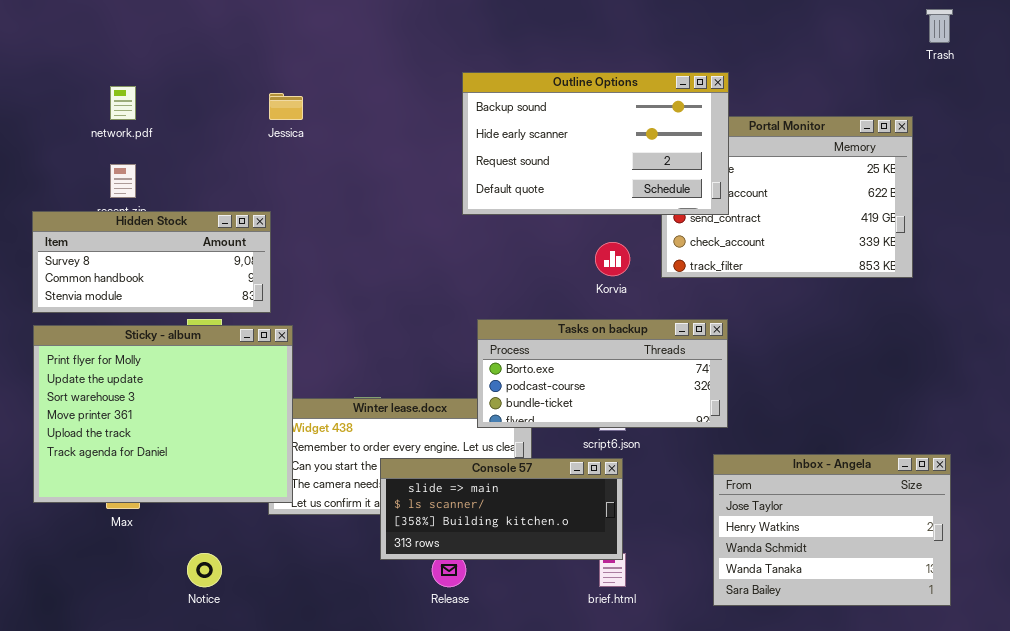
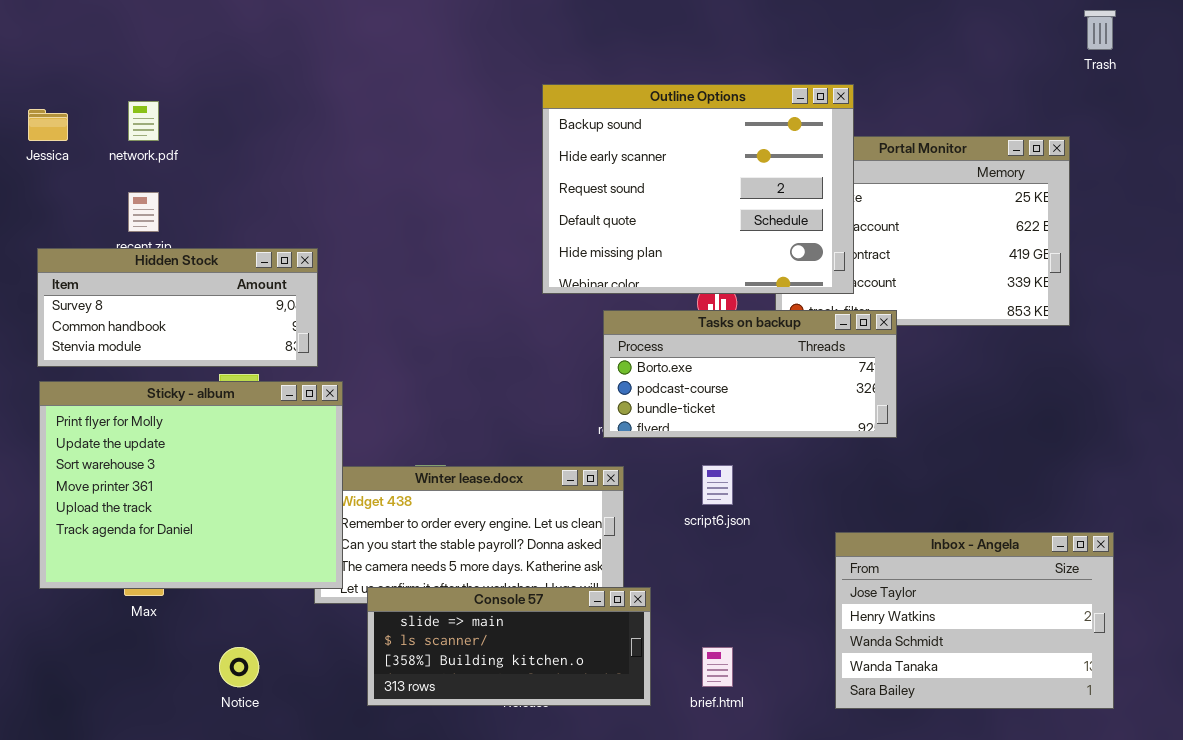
Outline Options: [462,72,729,215] -> [542,84,854,294], resized
Jessica: [269,93,303,120] -> [28,109,68,141], moved
Tasks on backup: [477,319,728,428] -> [603,310,897,438], moved
Console 57: [380,458,623,560] -> [367,587,651,706], moved

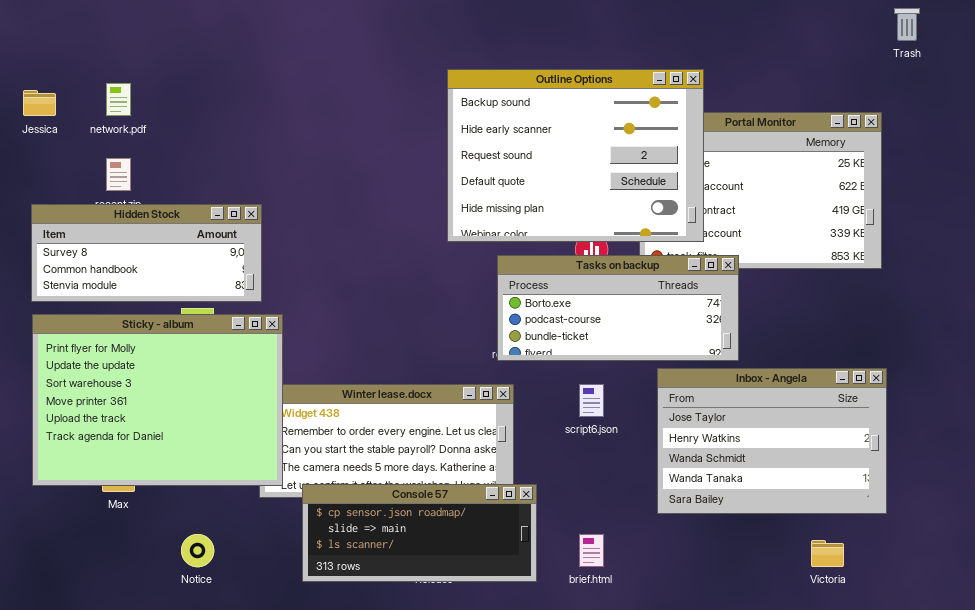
Inbox - Angela: [835,532,1114,709] -> [657,368,887,514], moved
Console 57: [367,587,651,706] -> [302,484,537,582], scrolled up 1 row

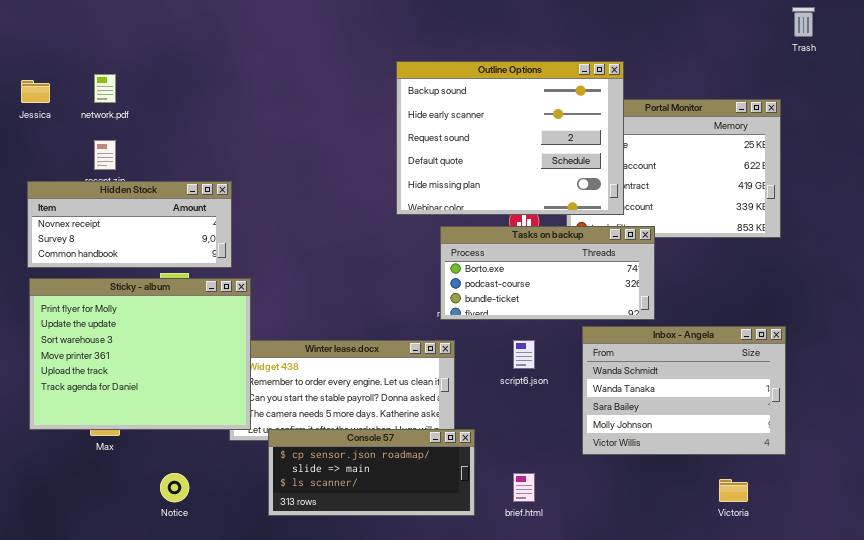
Hidden Stock: [31,204,262,302] -> [27,181,232,268], scrolled up 1 row
Inbox - Angela: [657,368,887,514] -> [582,326,786,455], scrolled down 2 rows

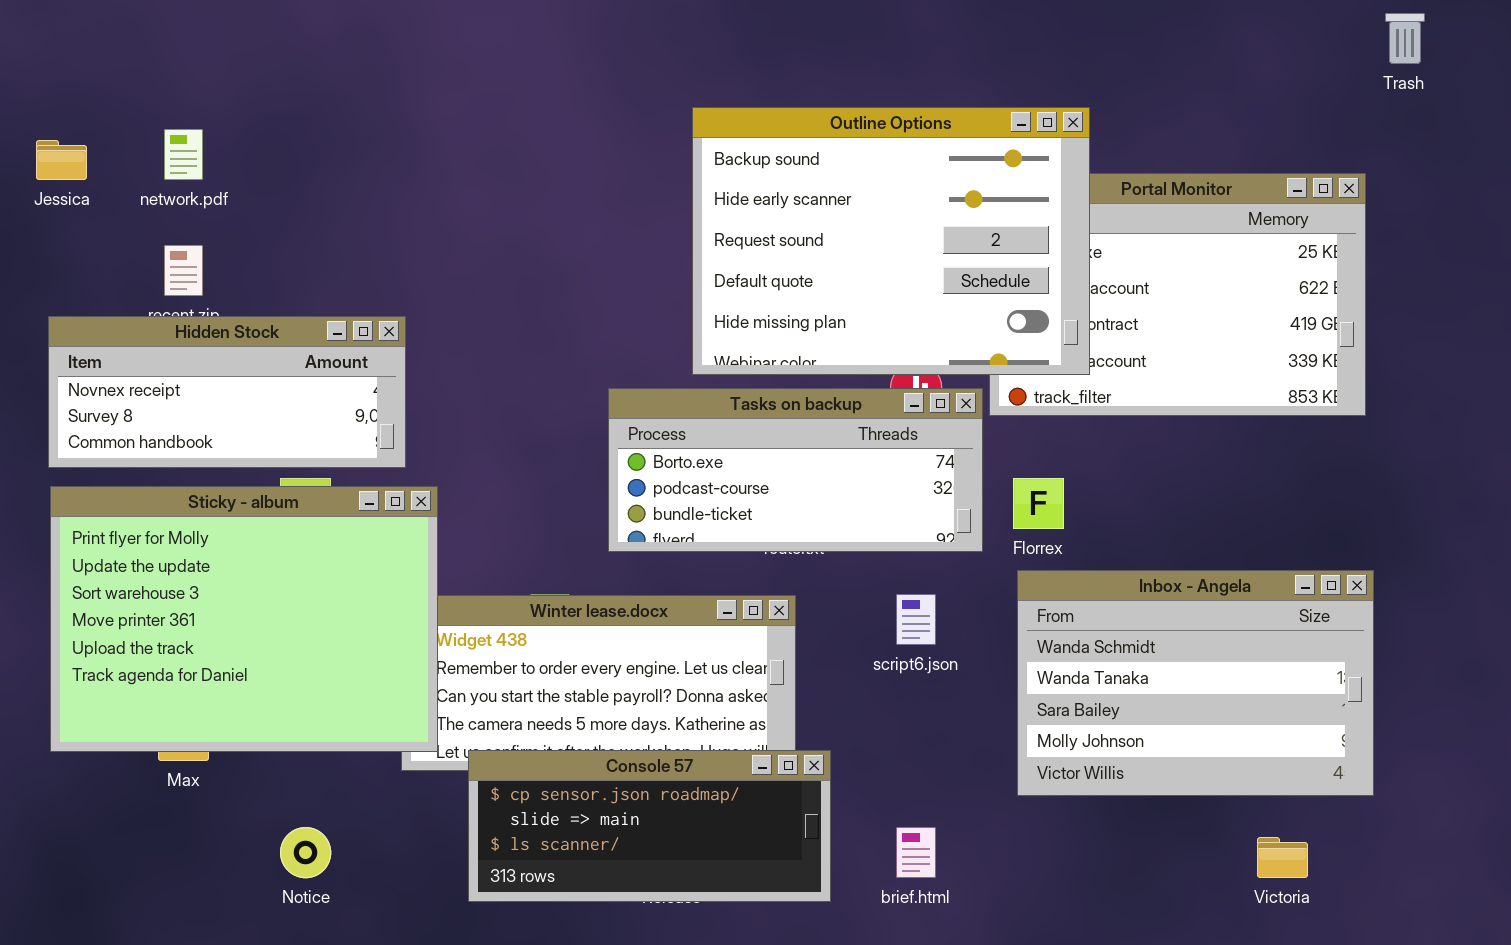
Tasks on backup: [440,226,655,320] -> [608,388,983,552], moved

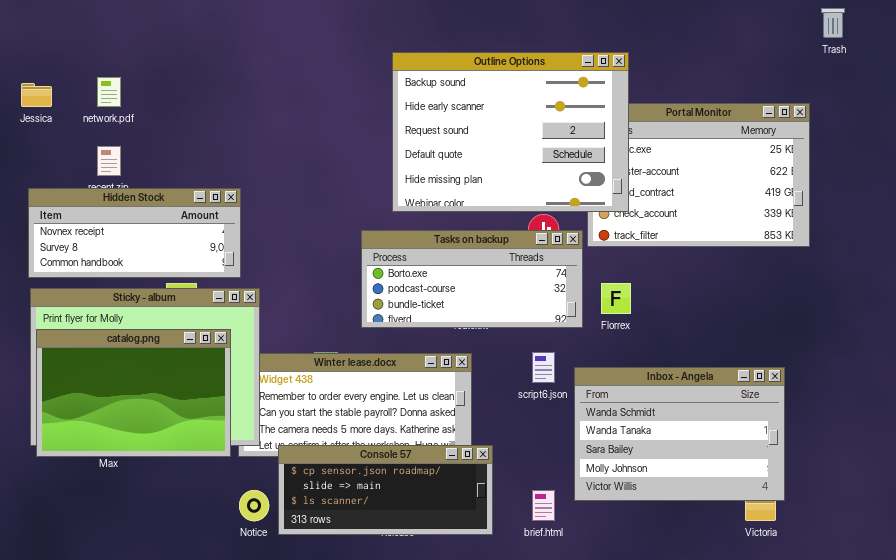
Outline Options: [692,107,1090,375] -> [392,52,629,212], moved
catalog.png: none -> [36,329,231,457], opened
Inbox - Angela: [1017,570,1374,796] -> [574,367,785,501], moved
Notice: [280,827,331,878] -> [239,490,269,521], moved

